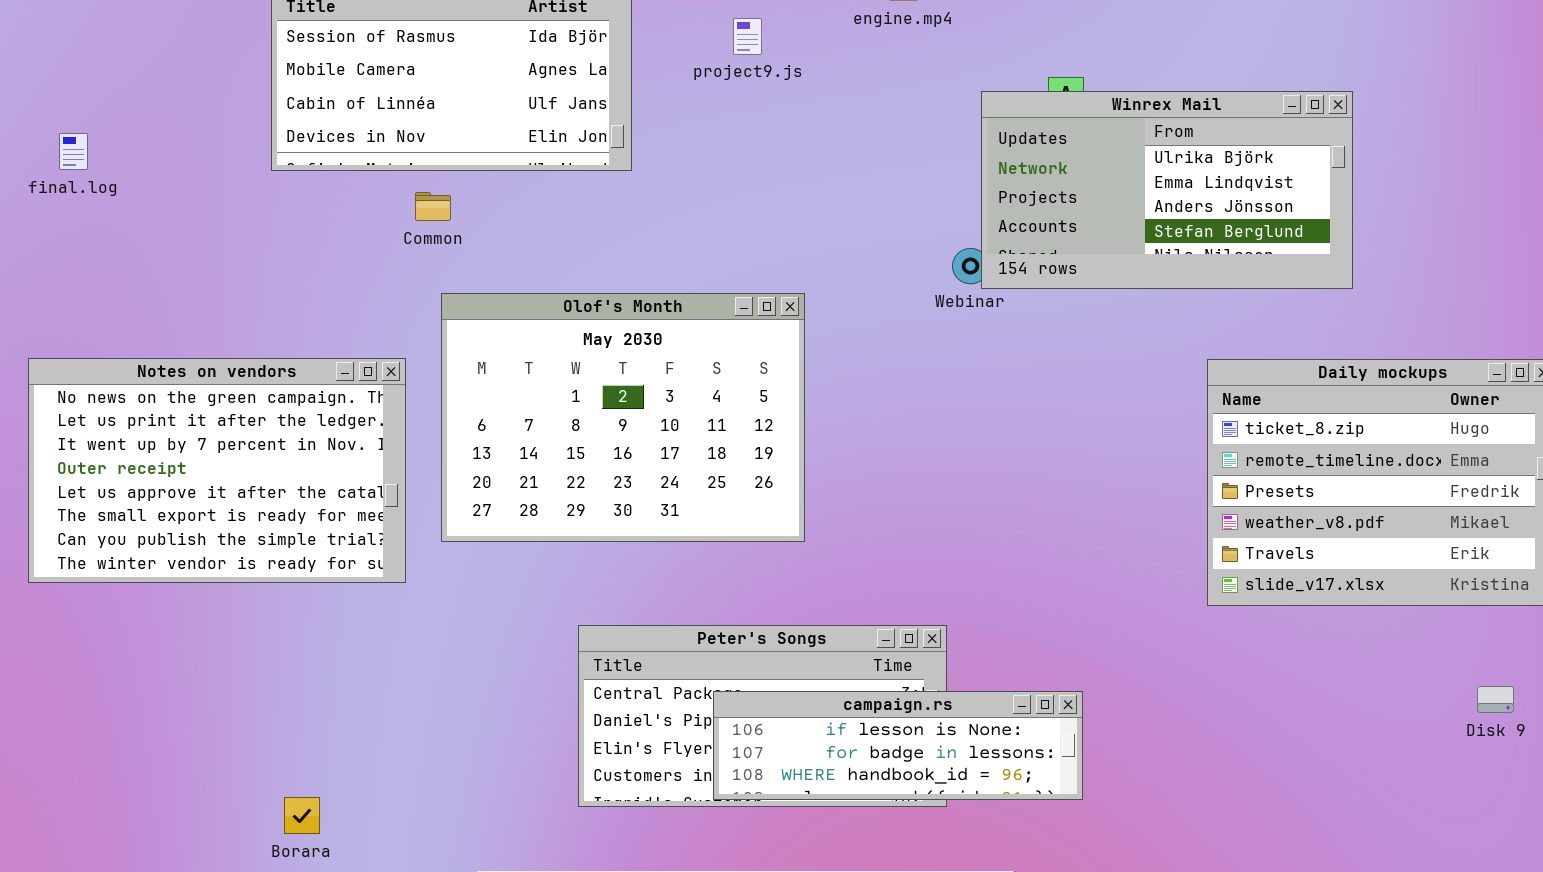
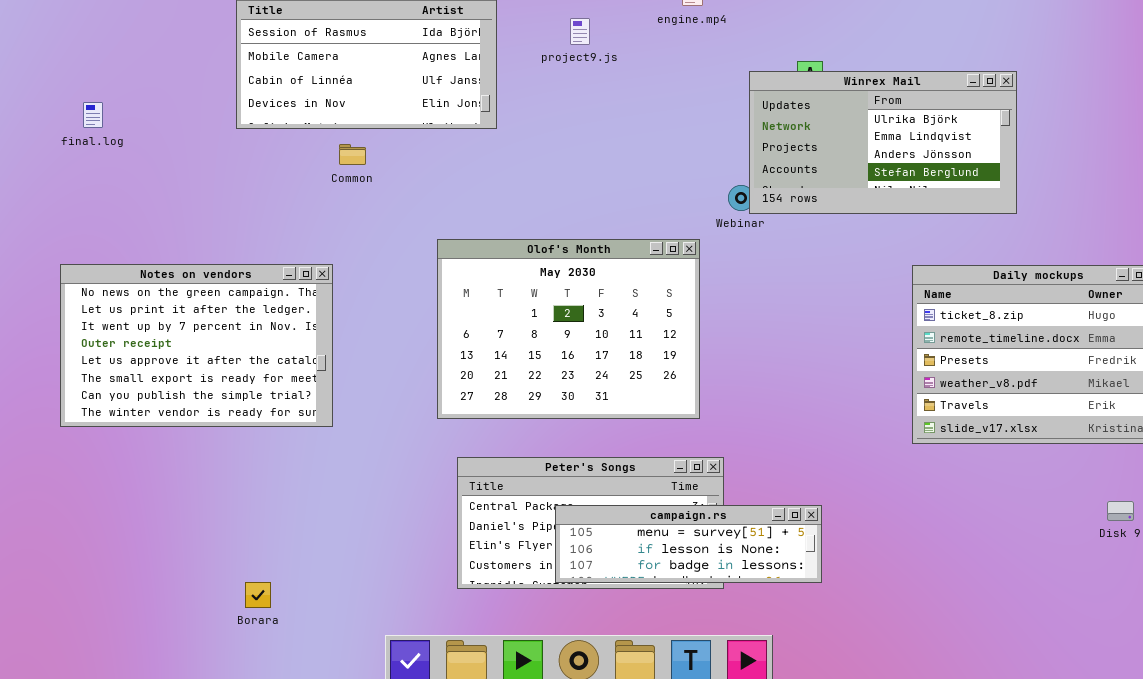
Olof's Month: [441,293,805,542] -> [437,239,700,419], moved
campaign.rs: [713,691,1083,800] -> [555,505,822,583], scrolled up 1 row

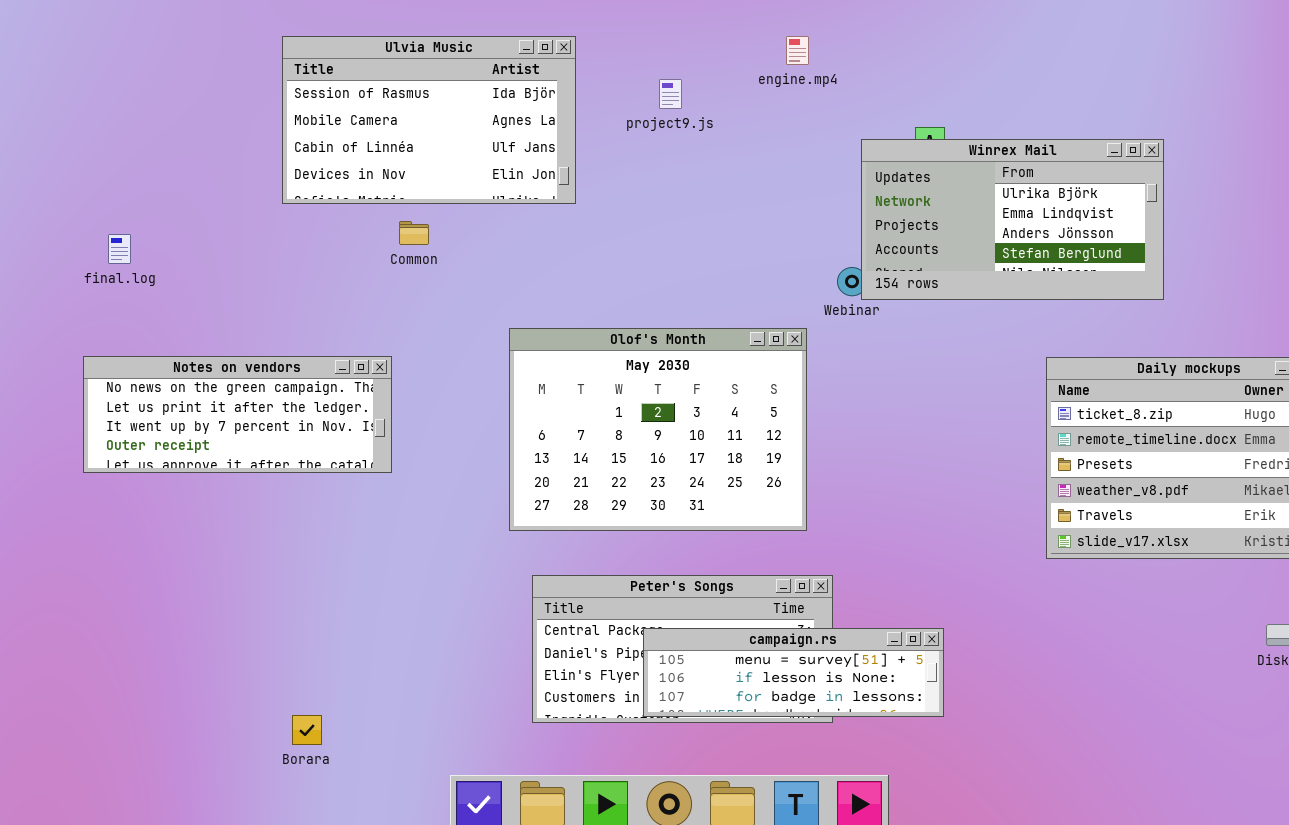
final.log: [83,102,103,128] -> [108,234,131,264], moved
Notes on vendors: [60,264,333,427] -> [83,356,392,473], resized

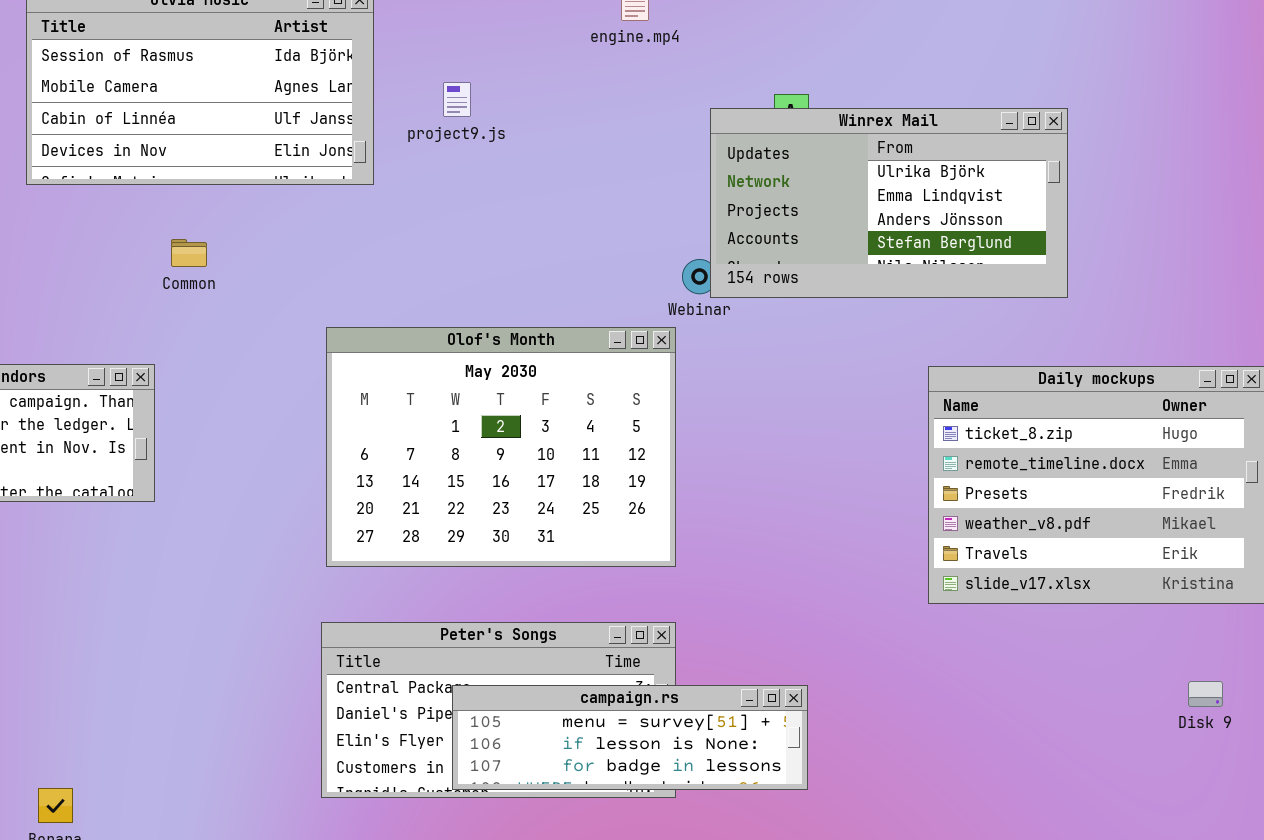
project9.js: [659,79,682,109] -> [443,82,471,117], moved
Common: [399,221,429,245] -> [171,239,207,267], moved
Olof's Month: [509,328,807,531] -> [326,327,676,567], moved

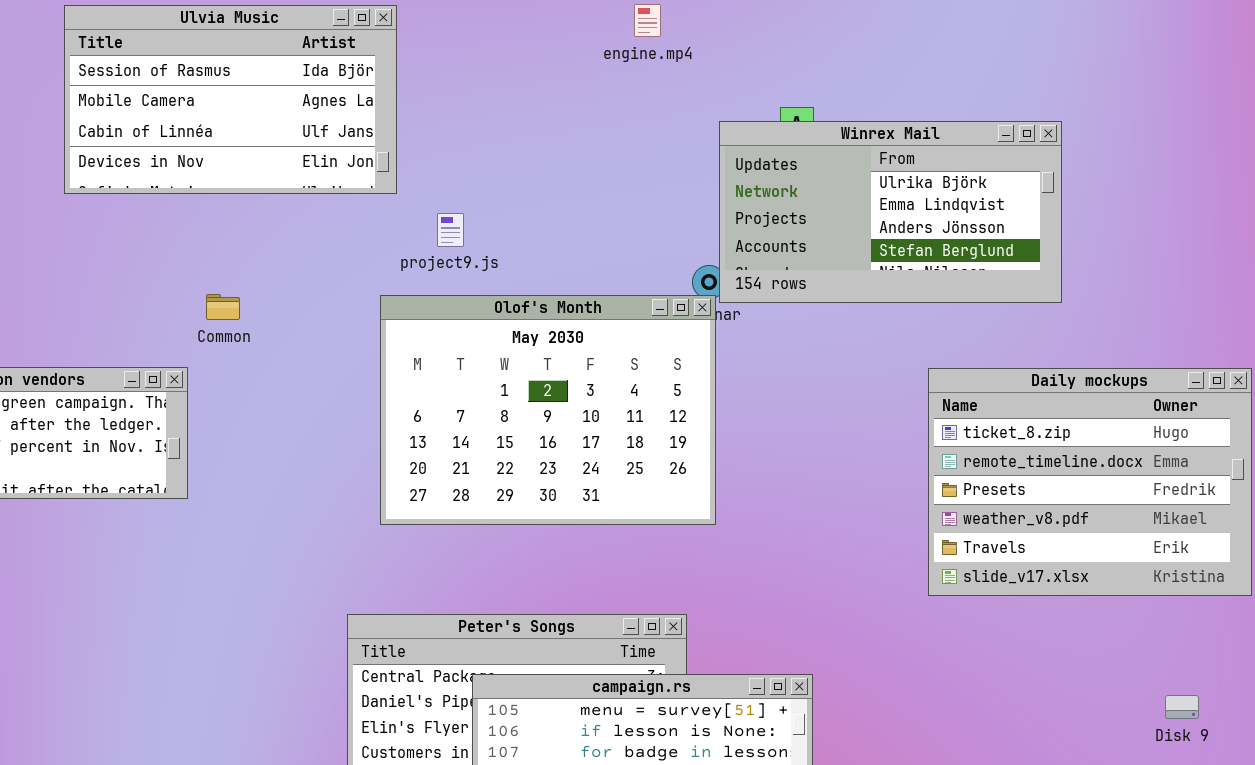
project9.js: [443,82,471,117] -> [437,213,464,247], moved
Common: [171,239,207,267] -> [206,294,240,320], moved
Olof's Month: [326,327,676,567] -> [380,295,716,525], moved
Disk 9: [1188,681,1223,707] -> [1165,695,1199,719], moved

